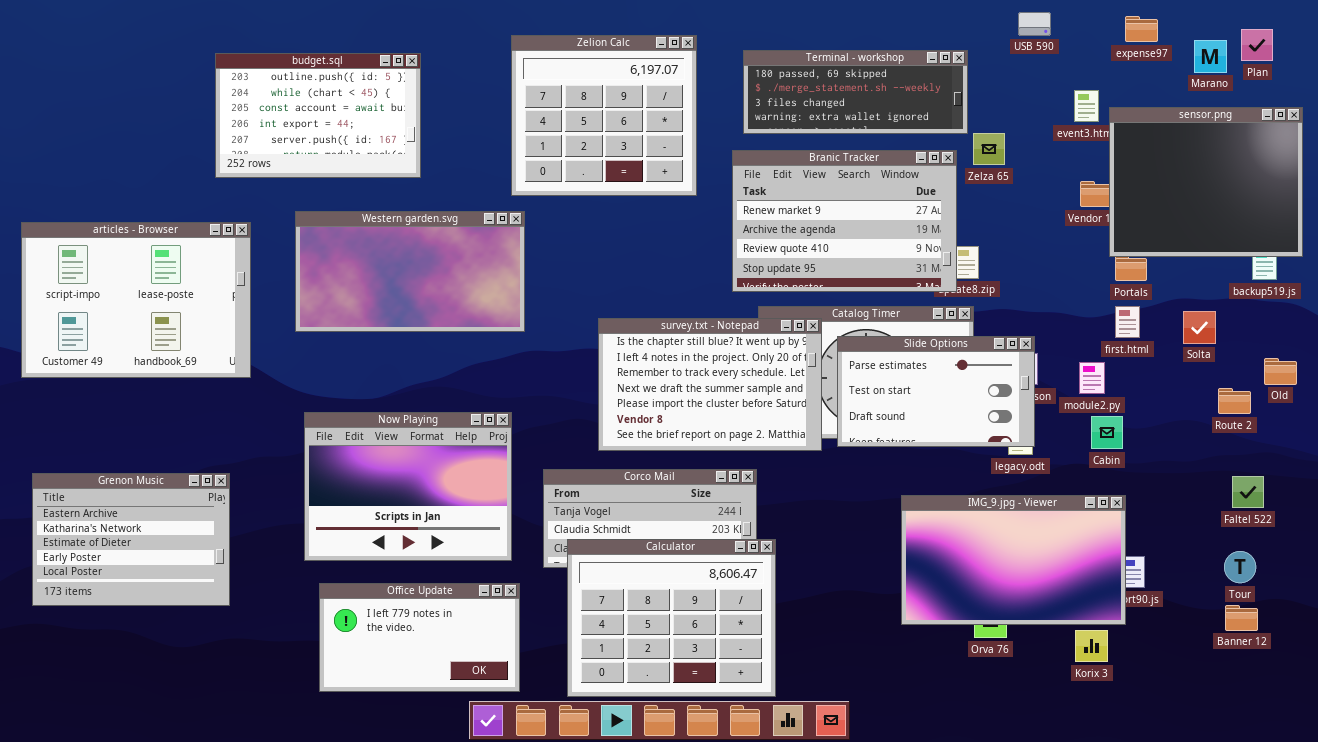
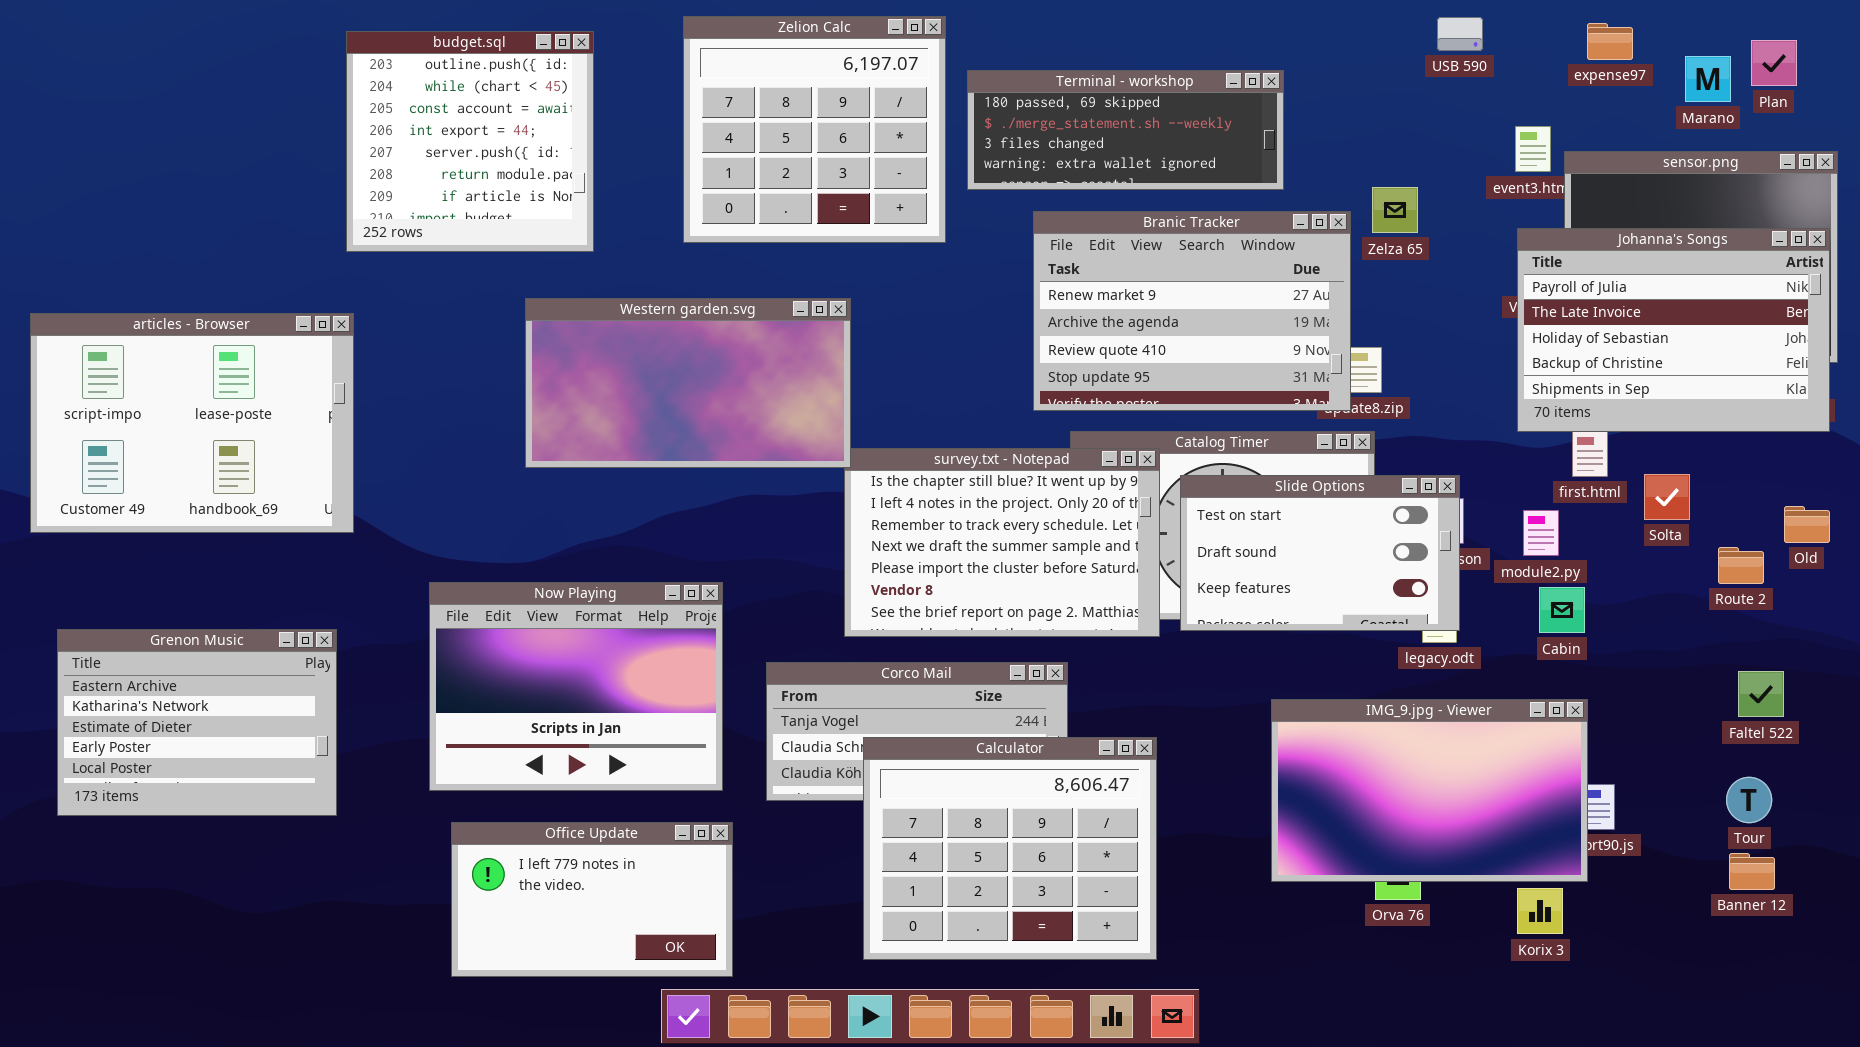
Zelion Calc: [511,35,697,196] -> [683,16,946,243], moved
Terminal - workshop: [743,50,968,134] -> [967,70,1284,190], moved
budget.sql: [215,53,421,178] -> [346,31,594,252], resized
Johanna's Songs: none -> [1517,228,1830,432], opened
Western garden.svg: [295,211,525,332] -> [525,298,851,468], moved
Solta: [1183,311,1216,344] -> [1644,474,1690,520], moved
Slide Options: [837,336,1035,447] -> [1180,475,1460,631], scrolled down 1 row
Grenon Music: [32,473,230,606] -> [57,629,337,816], moved
Calculator: [567,539,776,697] -> [863,737,1157,960], moved

